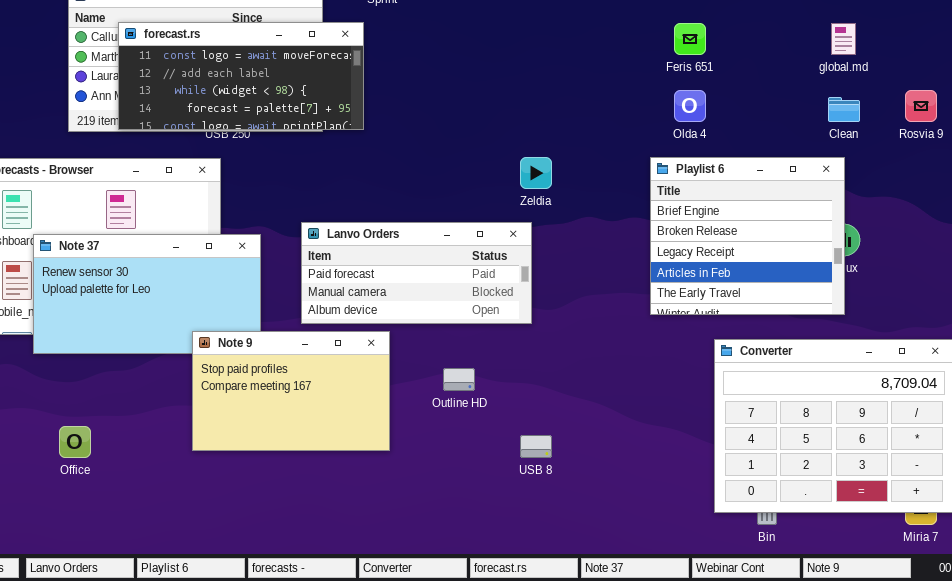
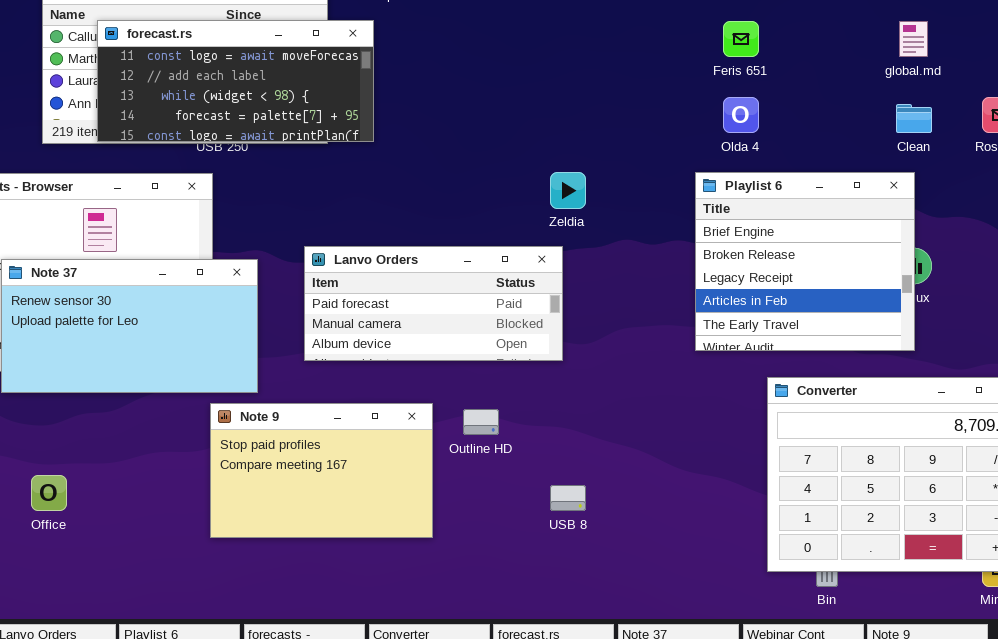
Note 9: [192,331,390,451] -> [210,403,433,538], moved

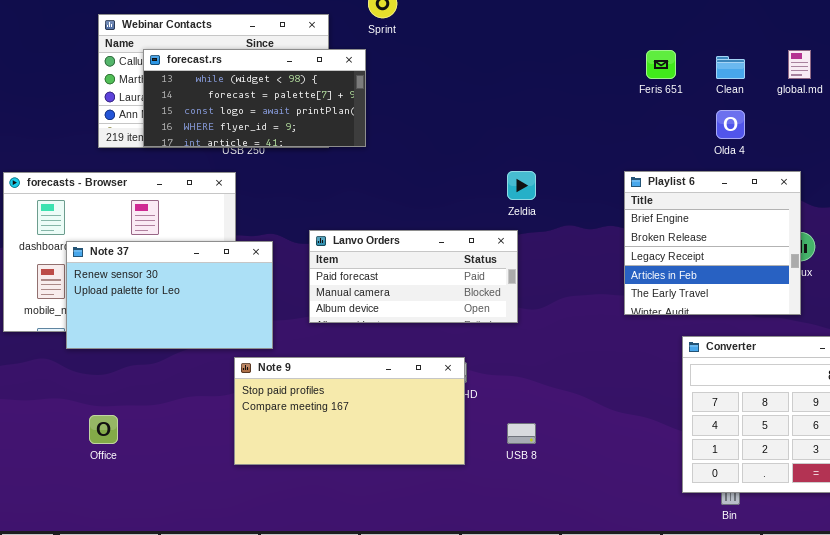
forecast.rs: [97,20,374,142] -> [143,49,366,147], scrolled down 2 rows
Olda 4: [723,97,759,133] -> [716,110,745,139], moved
Clean: [896,104,932,133] -> [716,56,745,79], moved
Note 9: [210,403,433,538] -> [234,357,465,465], resized

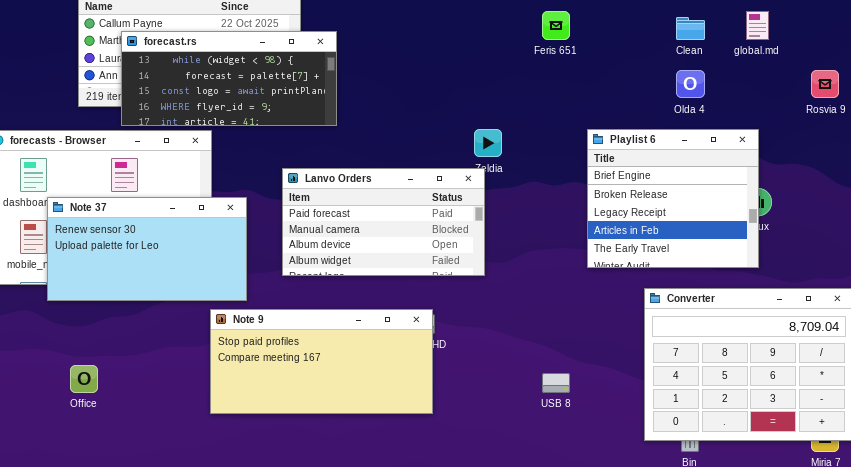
forecast.rs: [143,49,366,147] -> [121,31,337,126], moved
Feris 651: [646,50,676,79] -> [542,11,570,40], moved
Lanvo Orders: [309,230,518,323] -> [282,168,485,276], resized
USB 8: [507,423,536,444] -> [542,373,570,393], moved

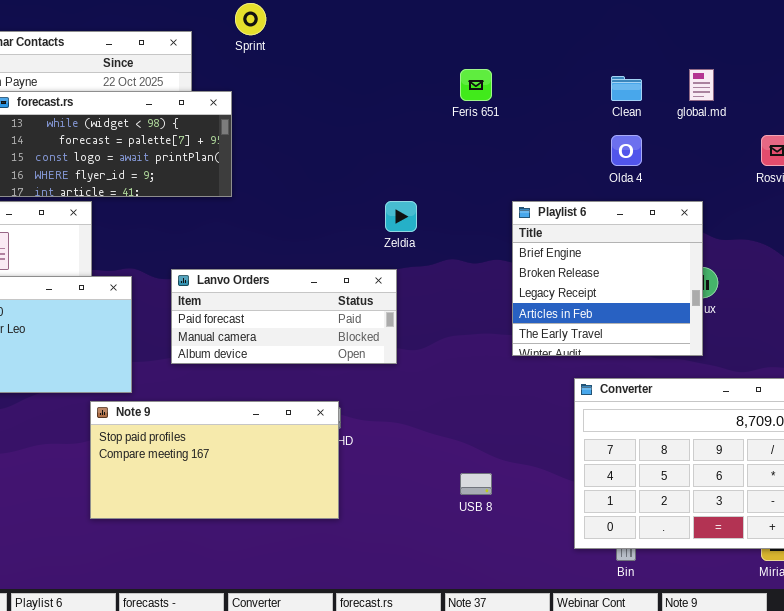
Lanvo Orders: [282,168,485,276] -> [171,269,397,364], resized

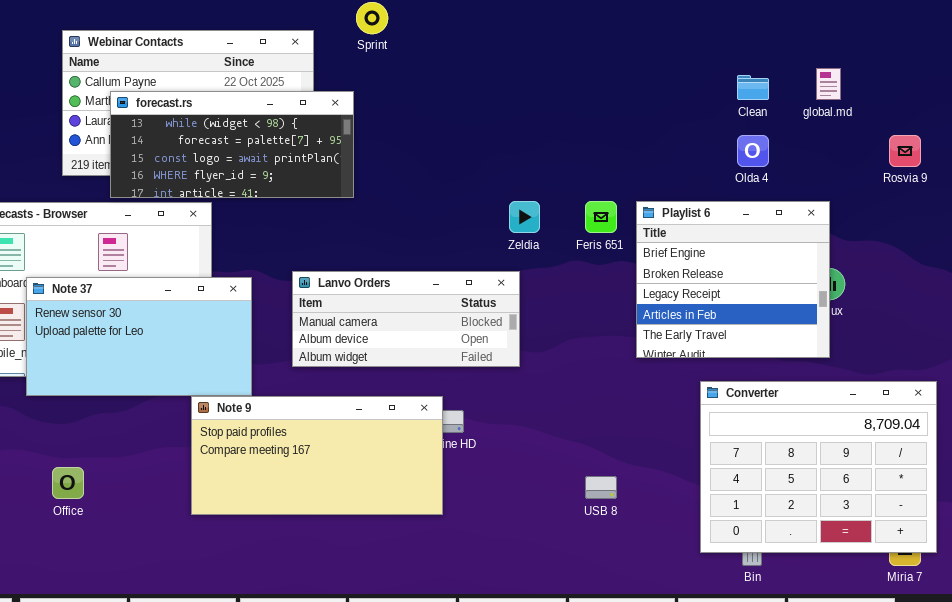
Feris 651: [460,69,492,101] -> [585,201,617,233], moved
Lanvo Orders: [171,269,397,364] -> [292,271,520,367], scrolled down 1 row
Note 9: [90,401,339,519] -> [191,396,443,515], moved

